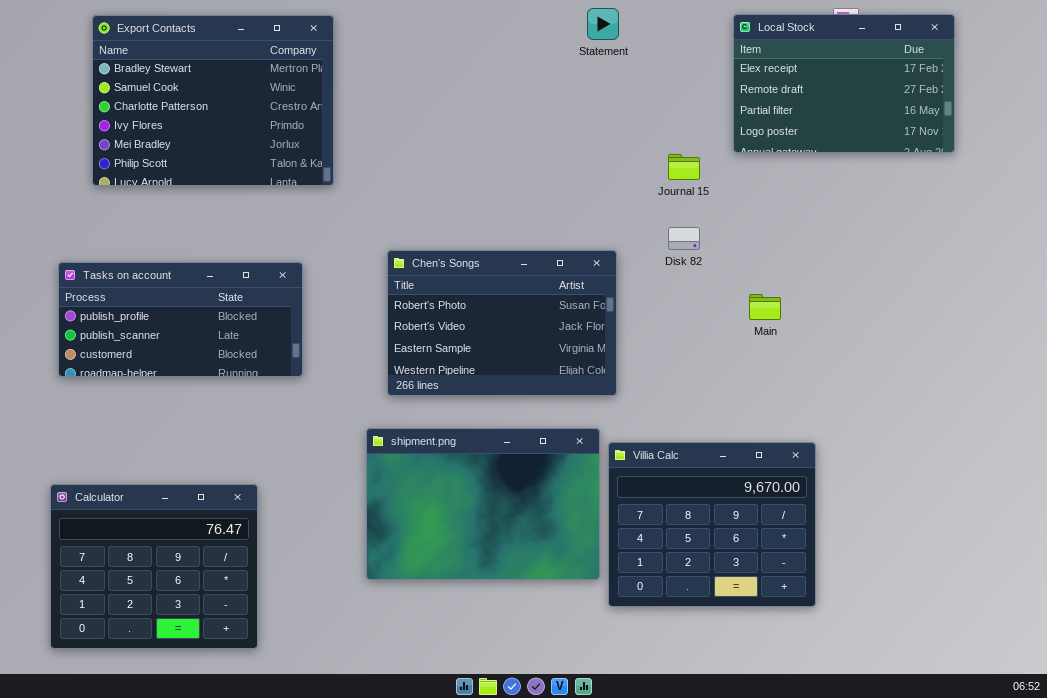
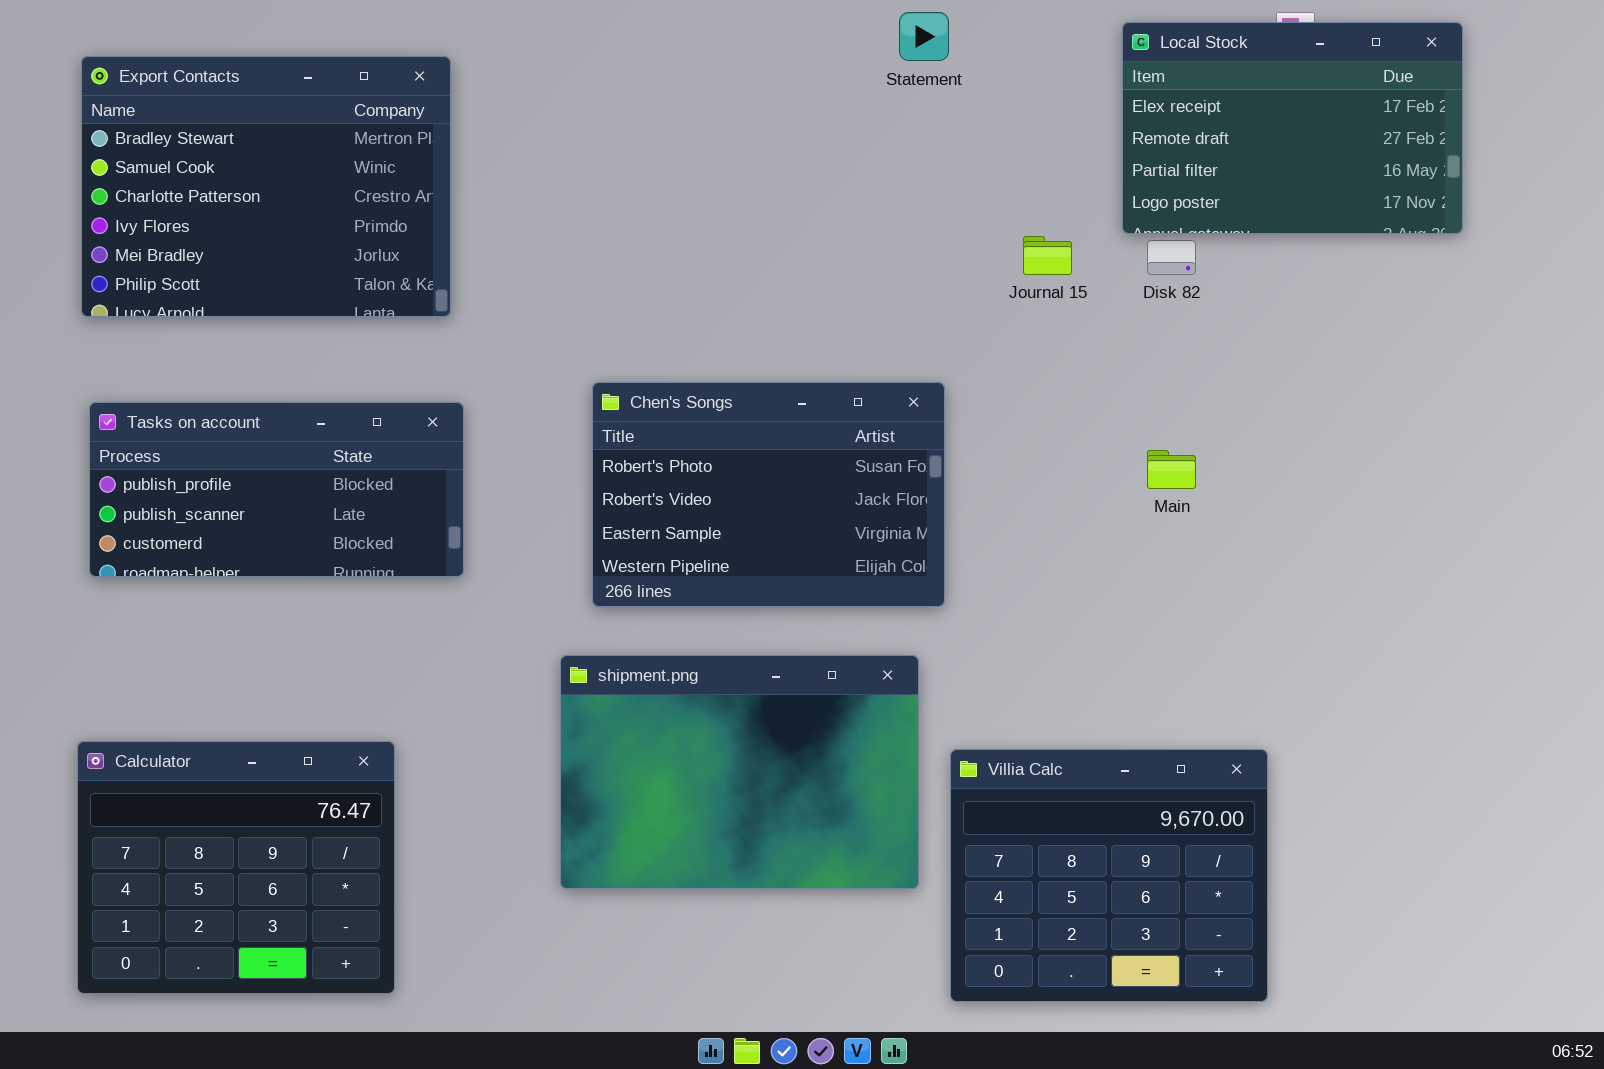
Export Contacts: [92,15,334,186] -> [81,56,451,317], moved
Disk 82: [668,227,700,250] -> [1147,240,1196,275], moved
Villia Calc: [608,442,816,607] -> [950,749,1268,1002], moved

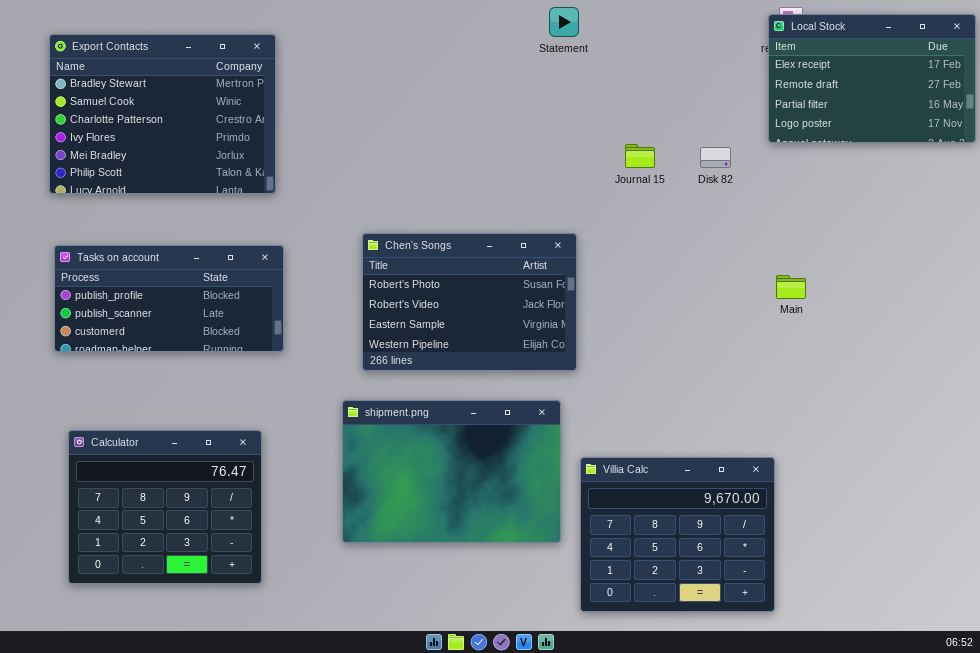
Local Stock: [1122,22,1463,234] -> [768,14,976,143], moved
Main: [1147,450,1196,489] -> [776,275,806,299], moved
Calculator: [77,741,395,994] -> [68,430,262,584], moved

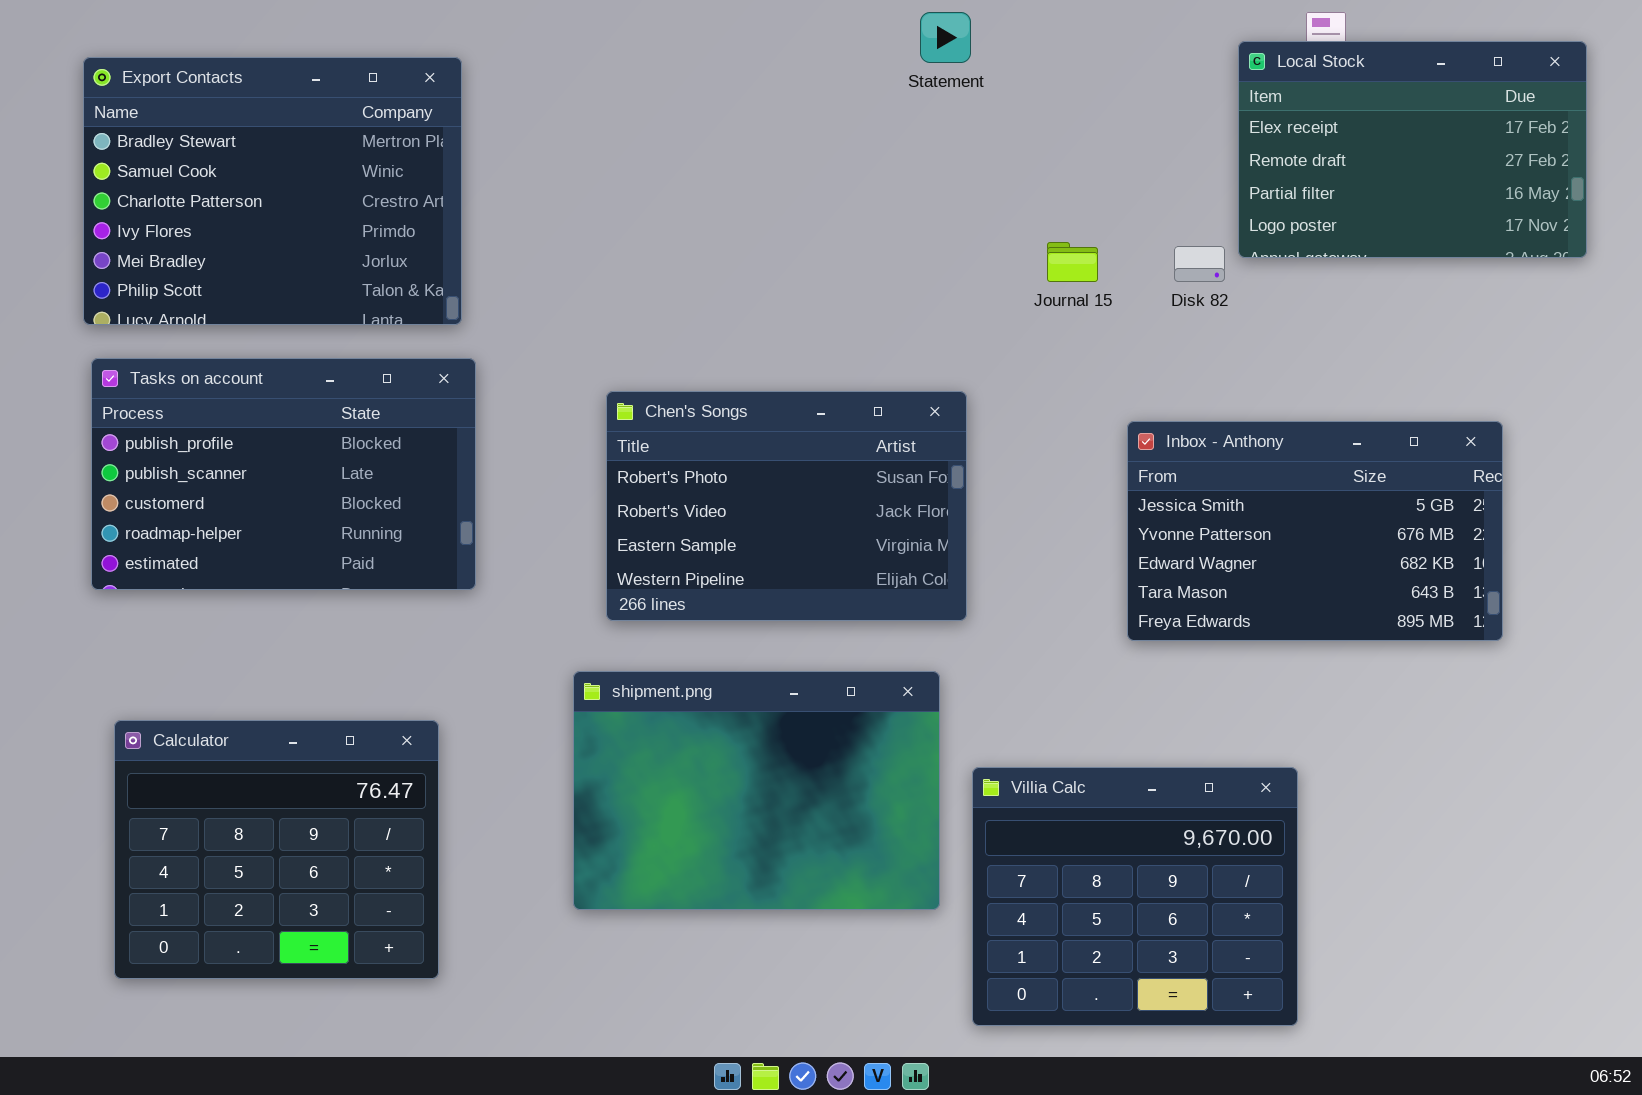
Local Stock: [768,14,976,143] -> [1238,41,1587,258], moved
Tasks on account: [54,245,284,352] -> [91,358,476,590], resized
Inbox - Anthony: none -> [1127,421,1503,641], opened

